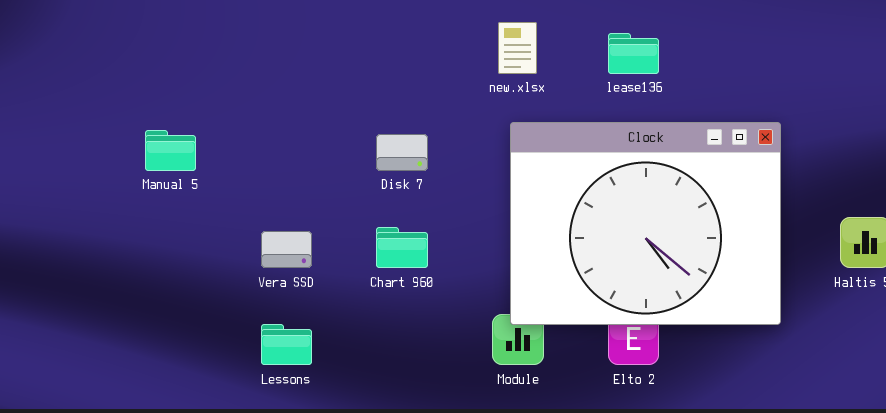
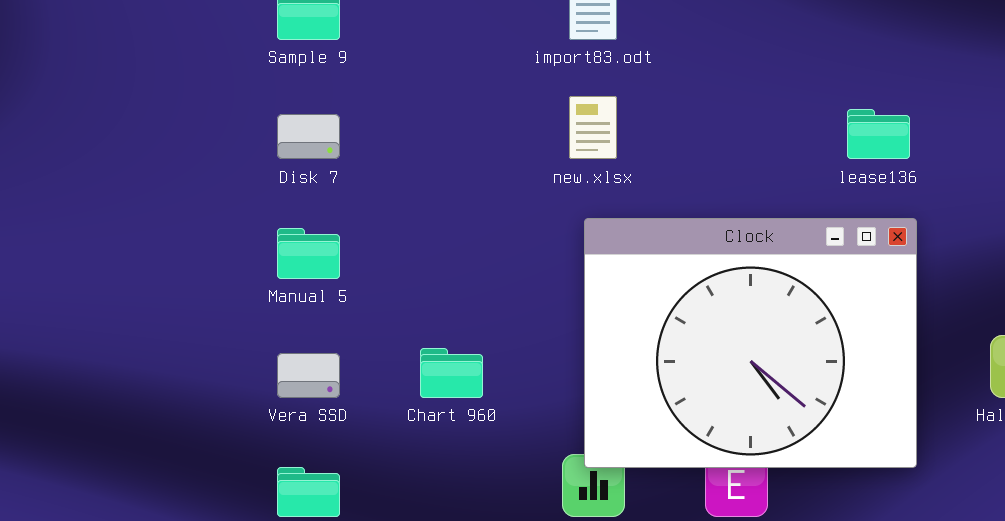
lease136: [608,33,659,74] -> [847,109,910,159], moved
Manual 5: [145,130,196,171] -> [277,228,340,279], moved
Disk 7: [376,134,428,171] -> [277,114,340,159], moved

